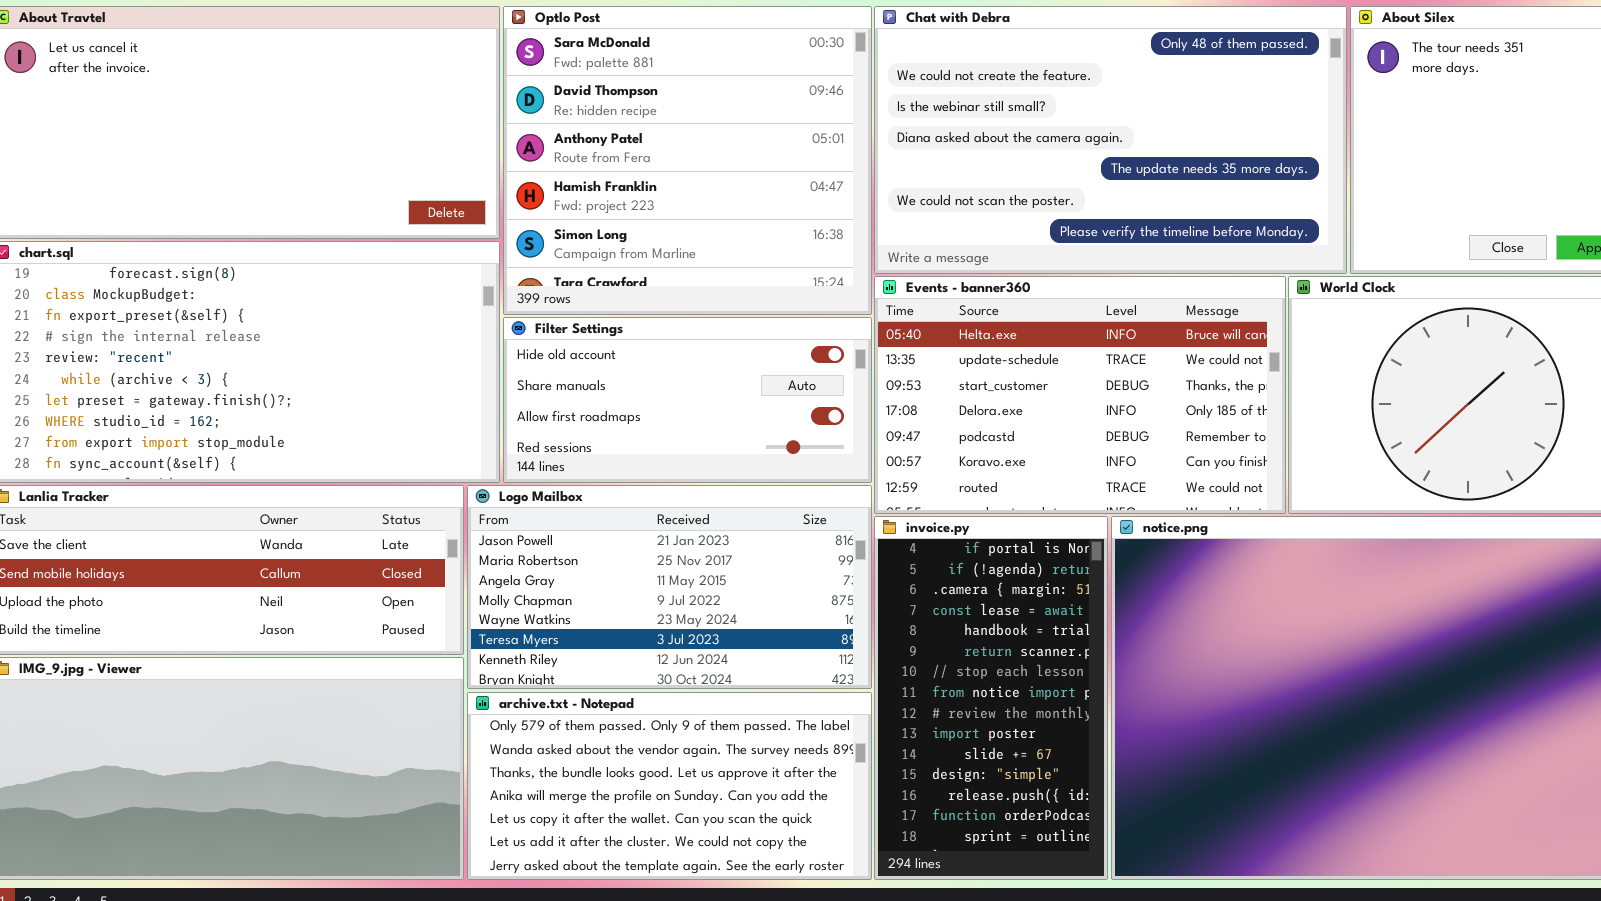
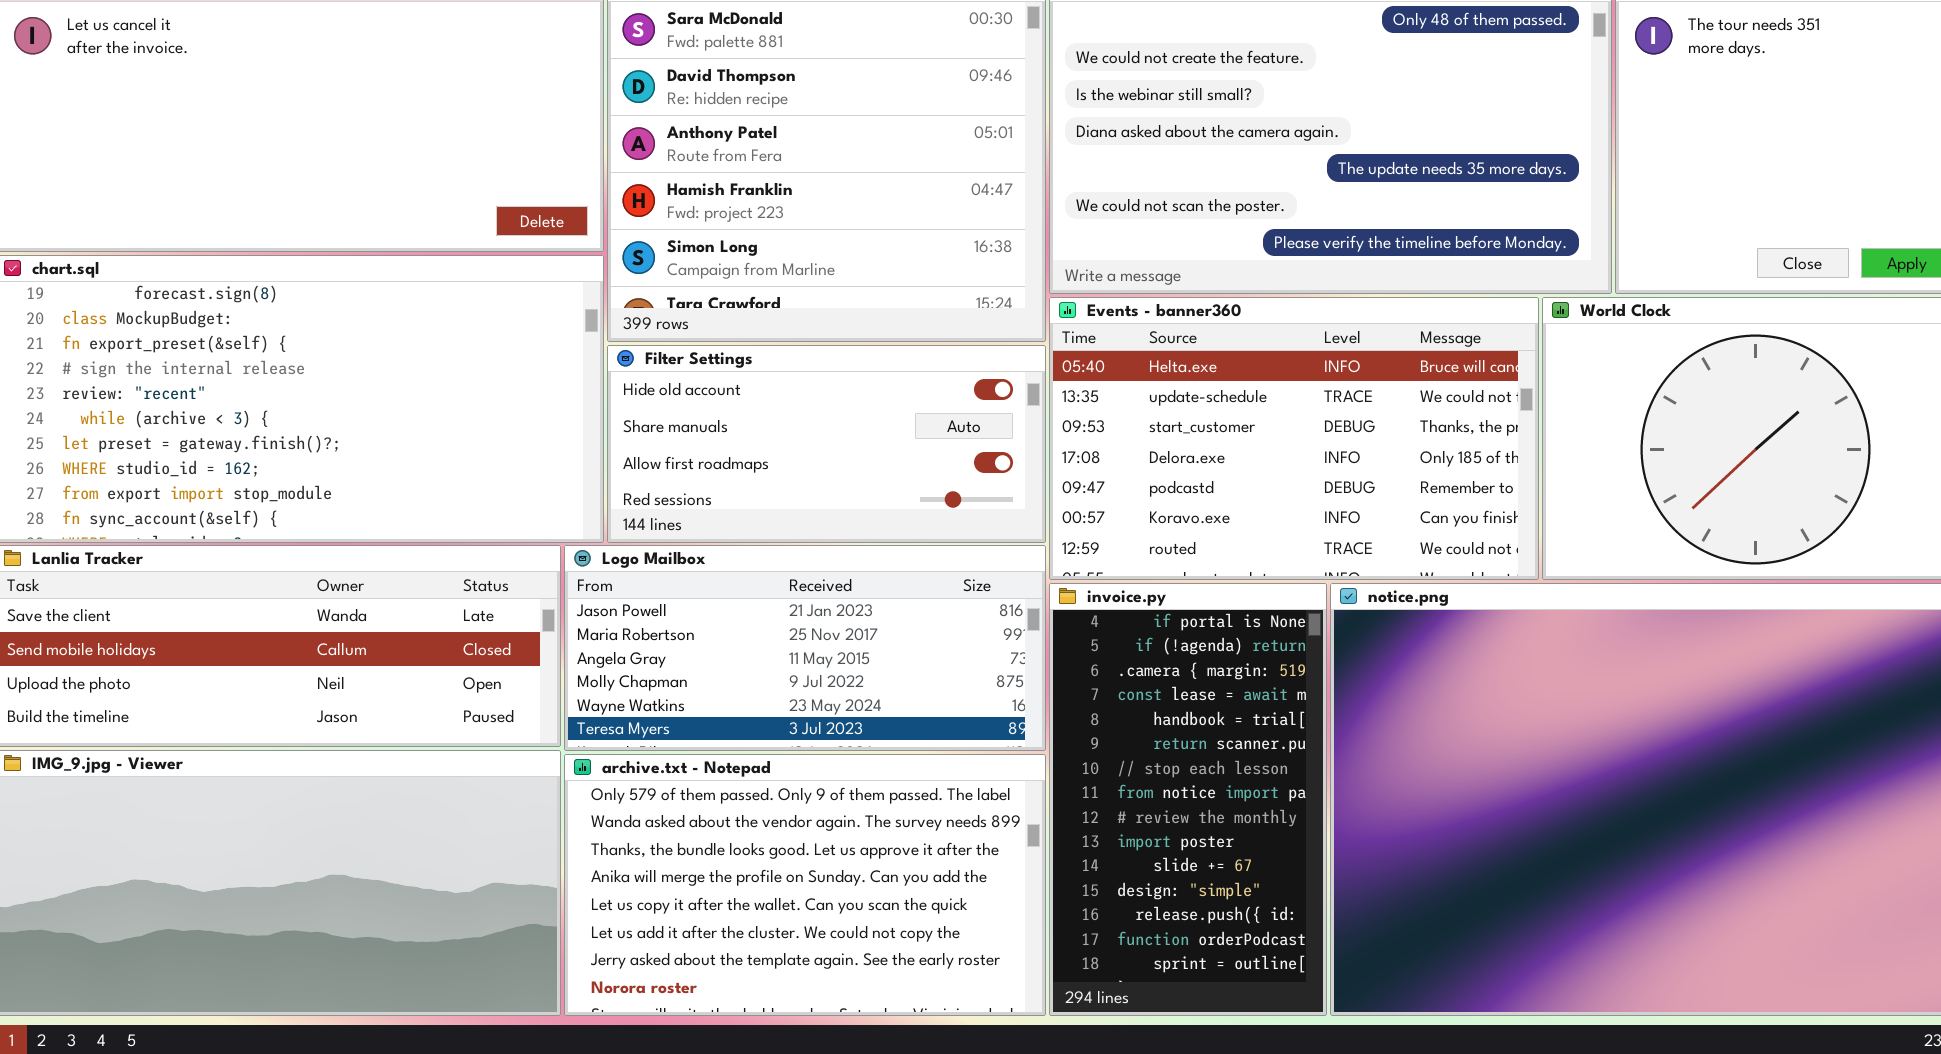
Logo Mailbox: [467,485,872,689] -> [564,545,1046,751], resized
archive.txt - Notepad: [467,692,872,880] -> [564,754,1046,1016], resized

